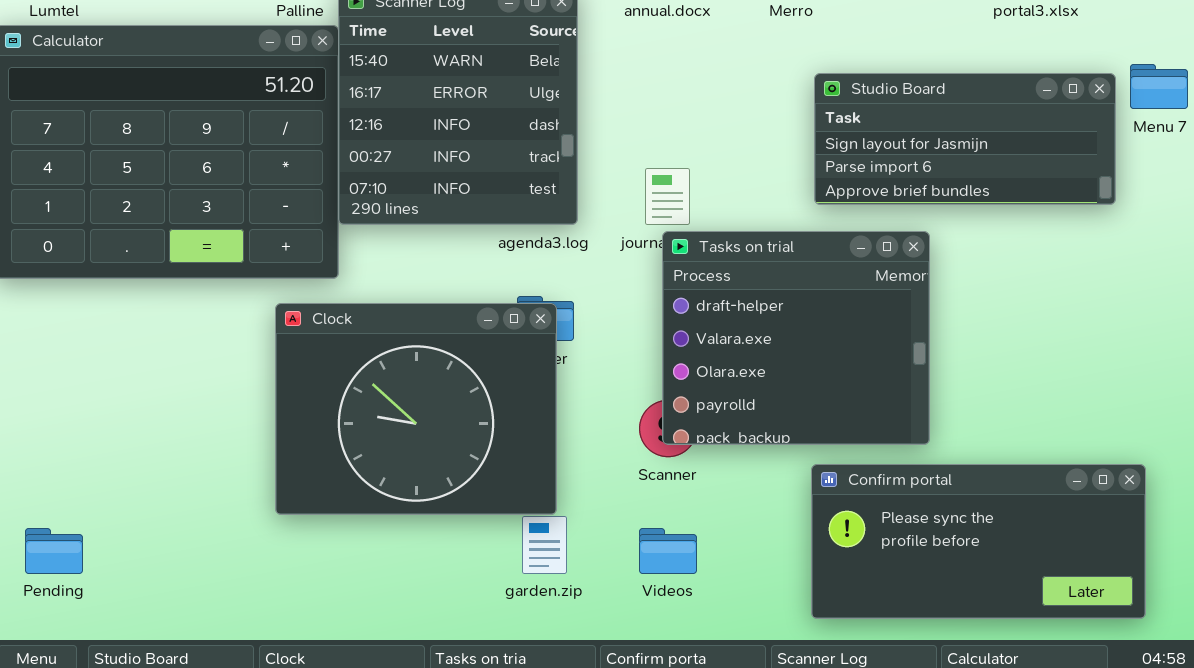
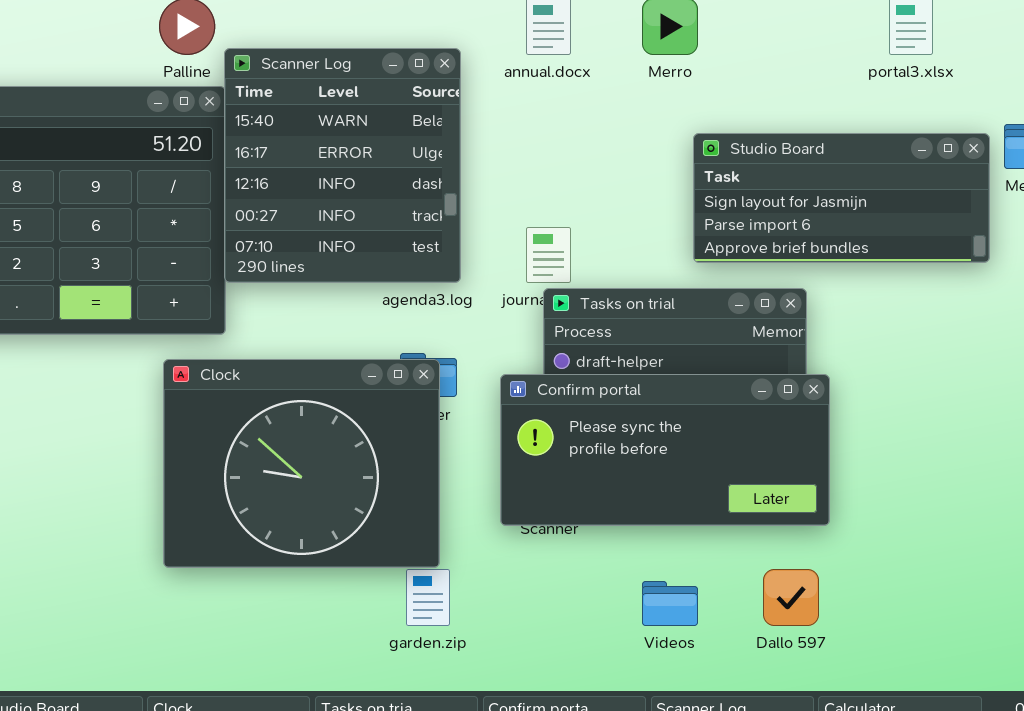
Confirm portal: [811,464,1146,619] -> [500,374,830,526], moved
Videos: [639,528,697,574] -> [642,581,698,626], moved

